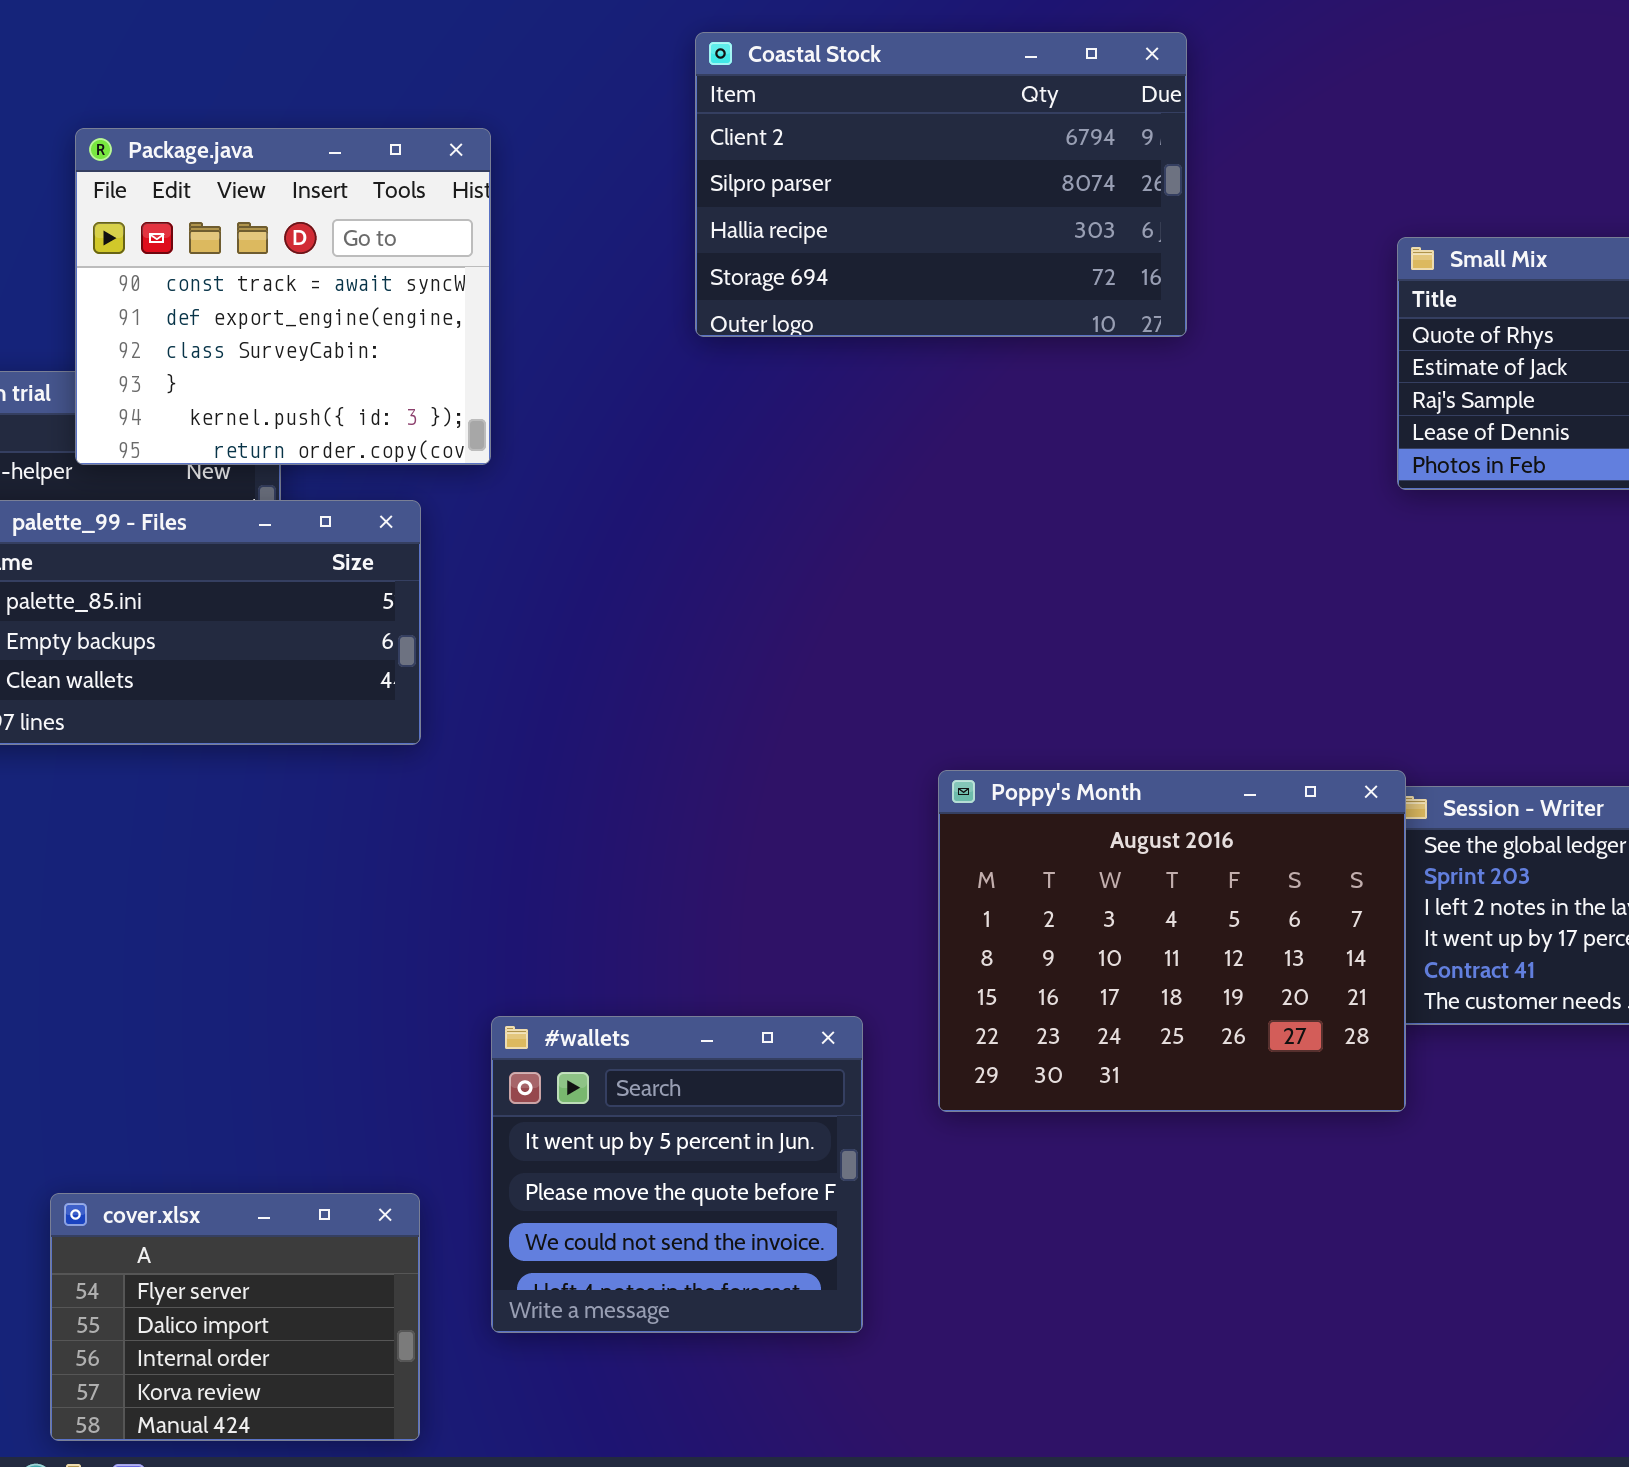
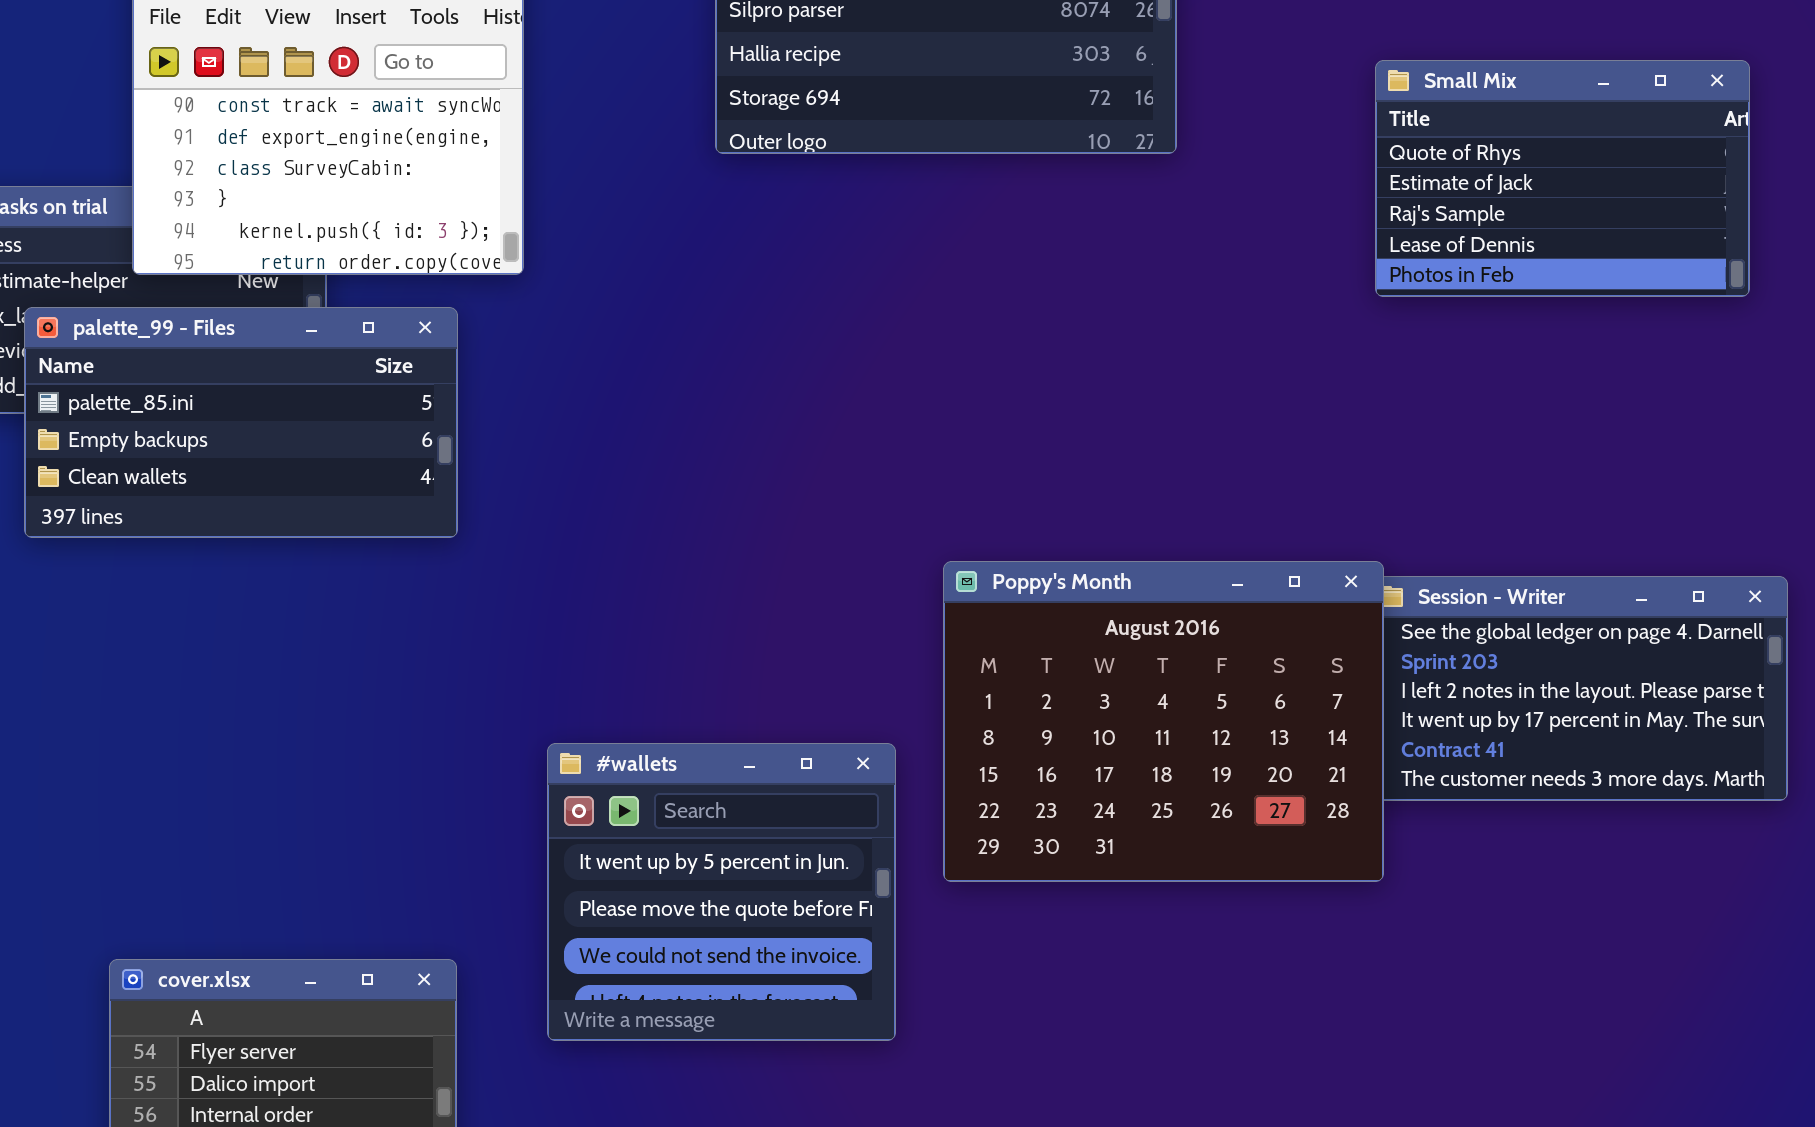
#wallets: [491,1016,863,1333] -> [547,743,896,1041], moved

